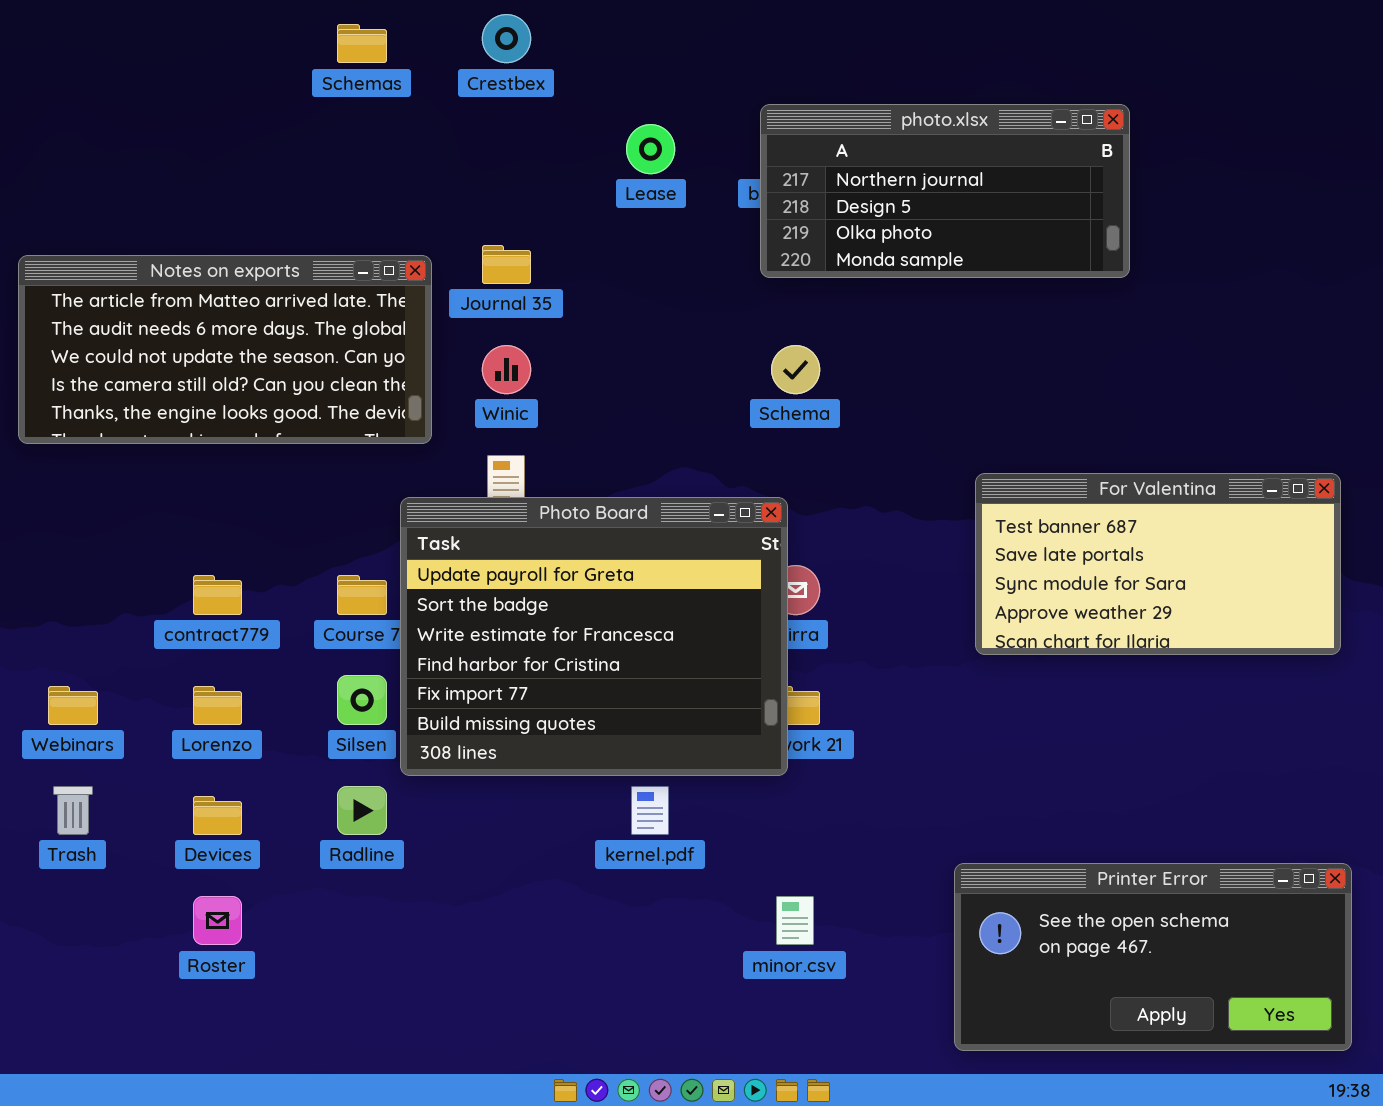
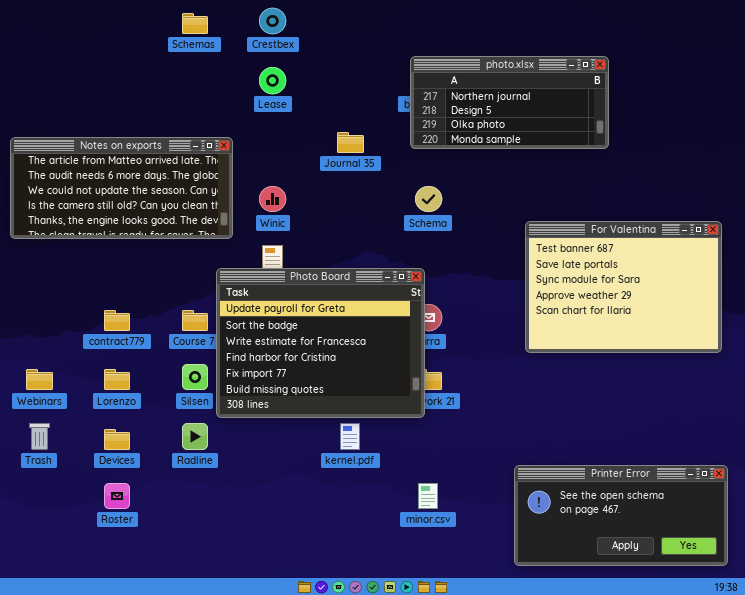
Lease: [626,124,675,174] -> [259,67,286,94], moved
Journal 35: [482,245,531,284] -> [337,132,364,153], moved
For Valentina: [975,473,1341,655] -> [525,221,722,353], resized

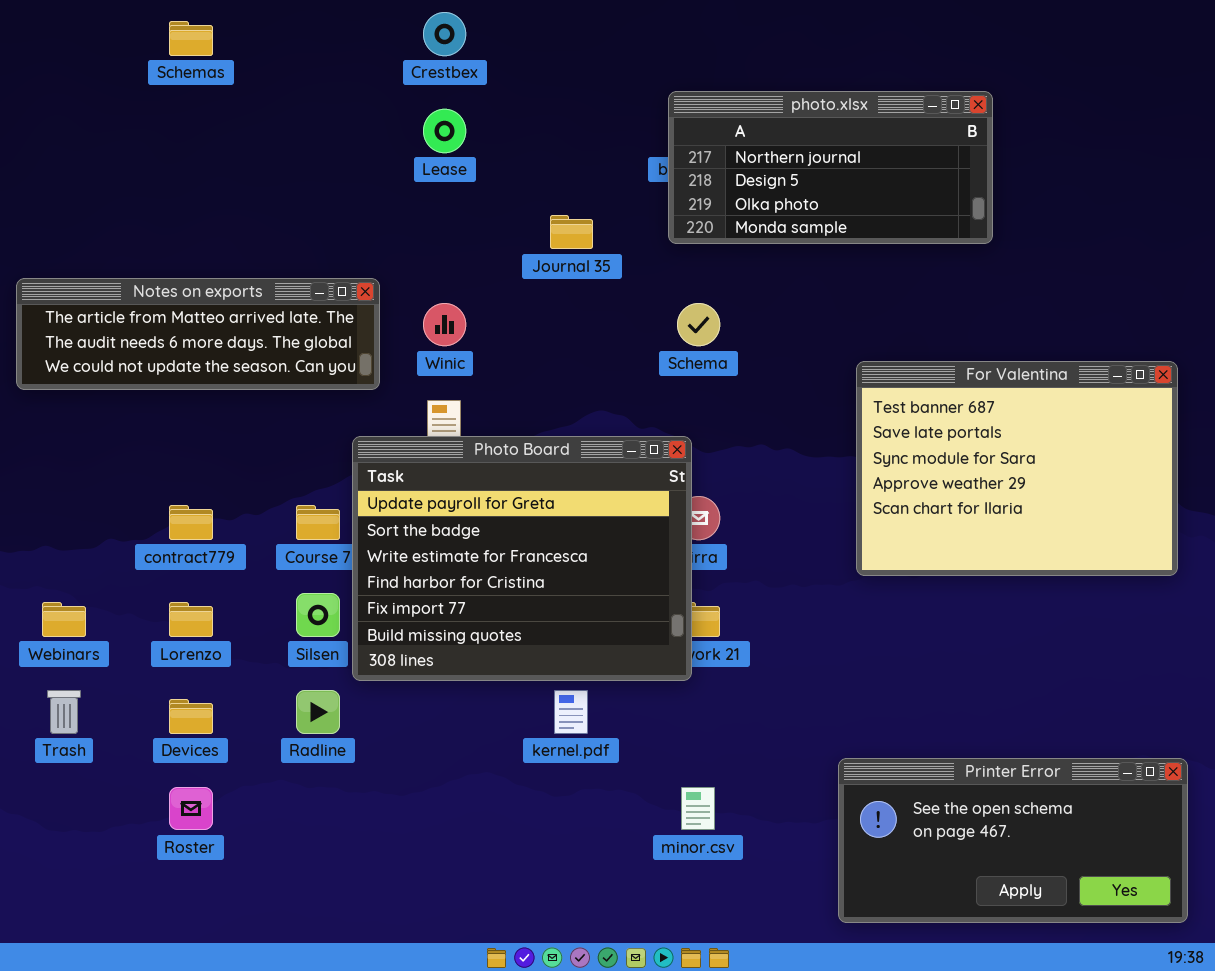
Schemas: [182,13,208,34] -> [169,21,213,56], moved
Notes on exports: [10,137,233,239] -> [16,278,380,390], resized

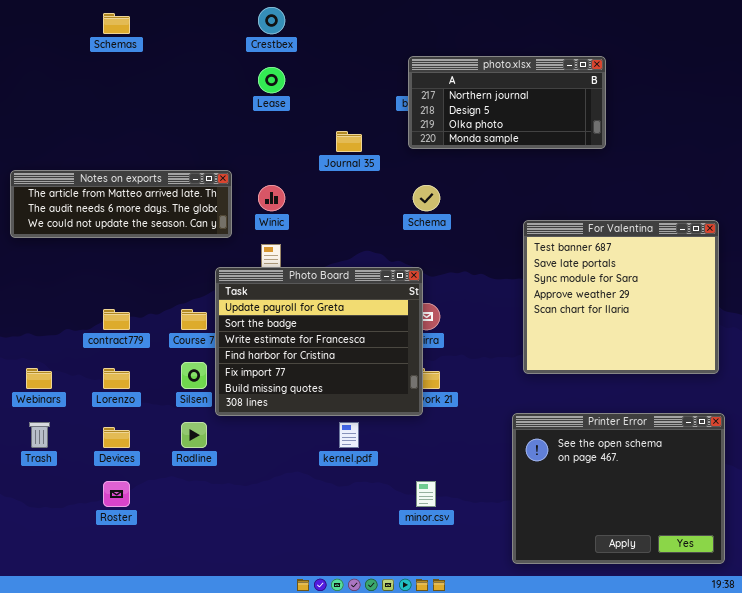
For Valentina: [856,361,1178,576] -> [523,220,719,374], resized
Printer Error: [838,758,1188,923] -> [512,413,725,564], resized

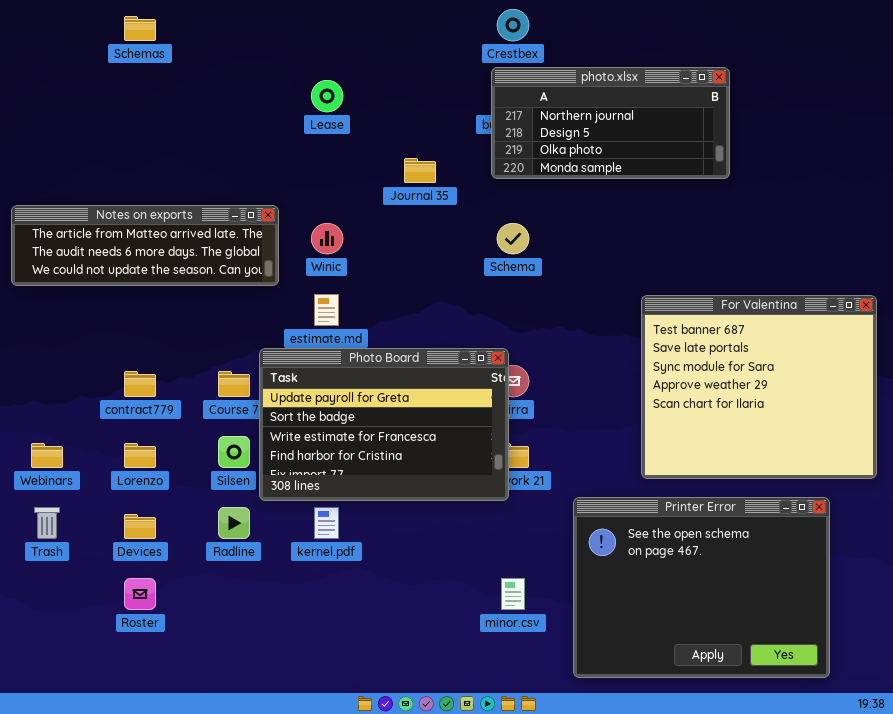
Crestbex: [258,7,285,34] -> [497,9,529,41], moved
For Valentina: [523,220,719,374] -> [641,295,877,479], moved
Photo Board: [215,267,423,416] -> [259,348,509,501], resized
Printer Error: [512,413,725,564] -> [573,497,830,678], moved
kernel.pdf: [339,422,359,448] -> [314,507,339,539], moved

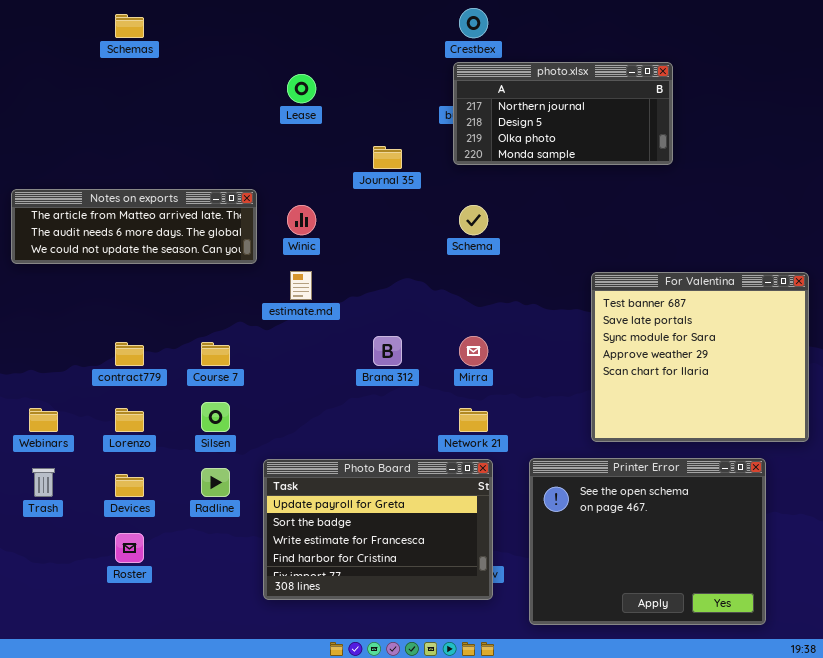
Photo Board: [259,348,509,501] -> [263,459,493,600], moved

